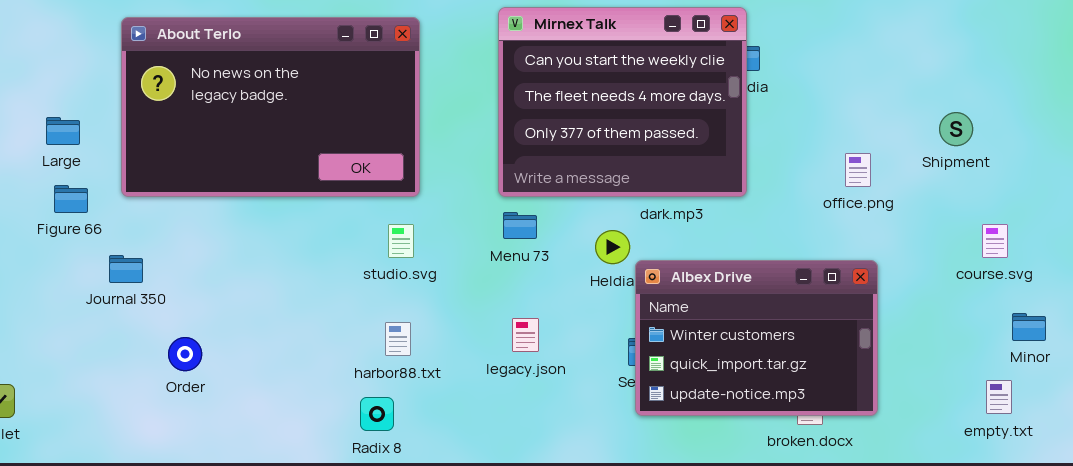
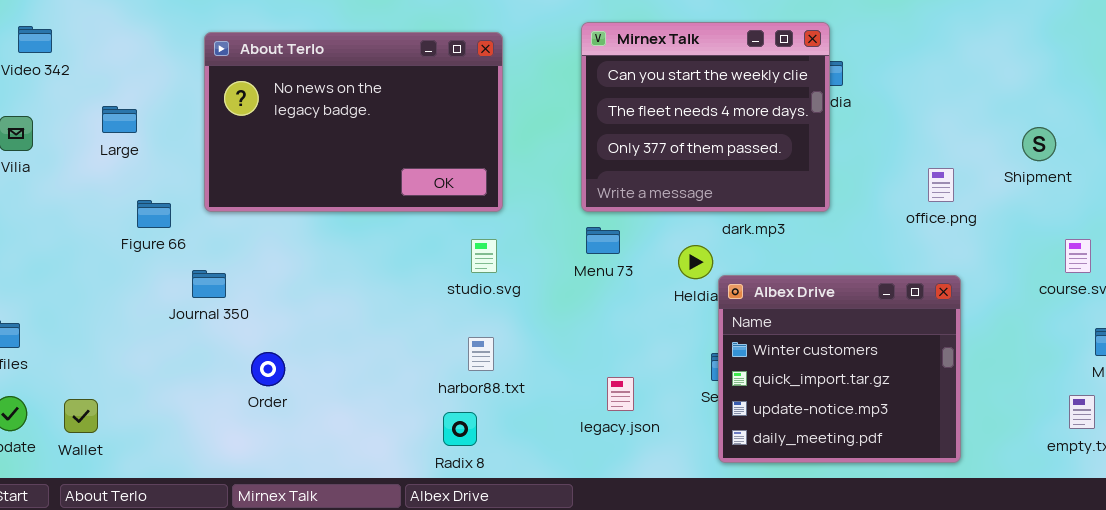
Large: [46,117,80,145] -> [102,106,137,133], moved
Albex Drive: [635,260,878,416] -> [718,275,961,463], resized
legacy.json: [512,318,539,352] -> [607,377,634,411], moved

